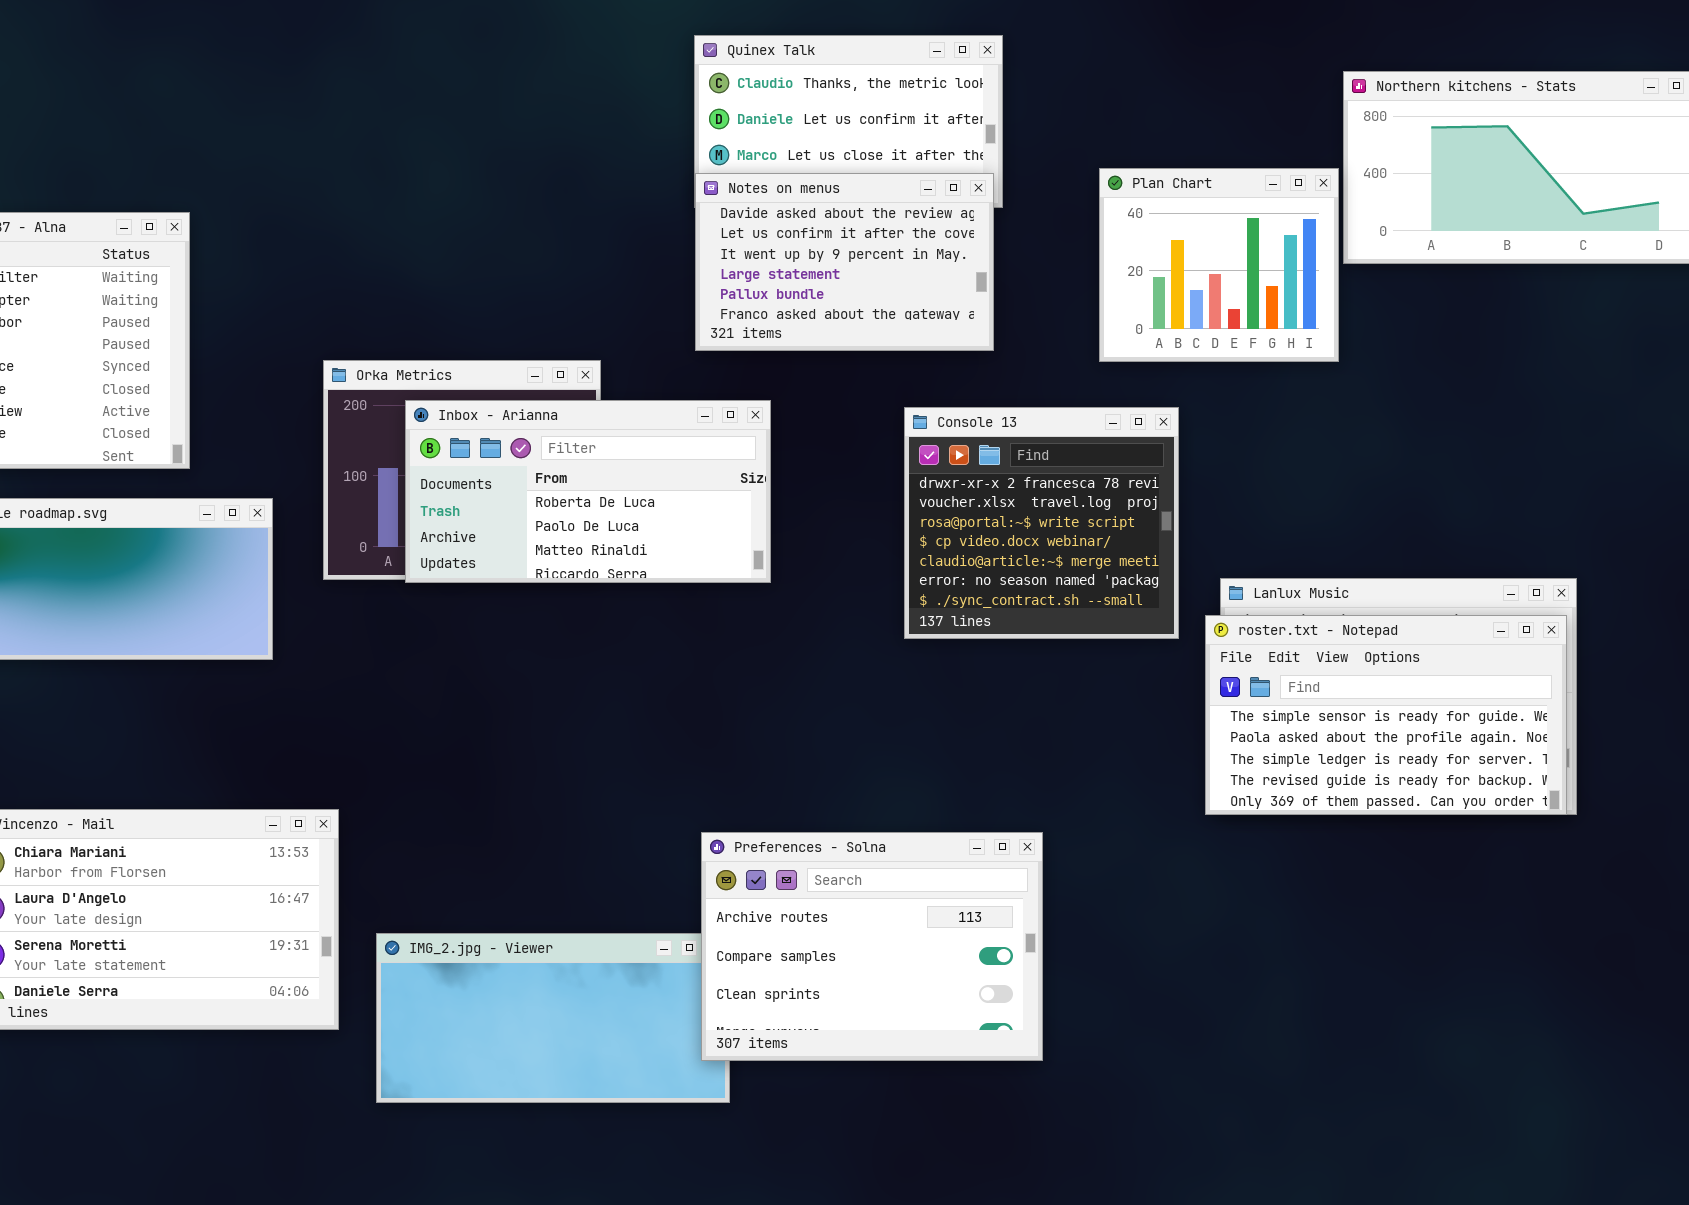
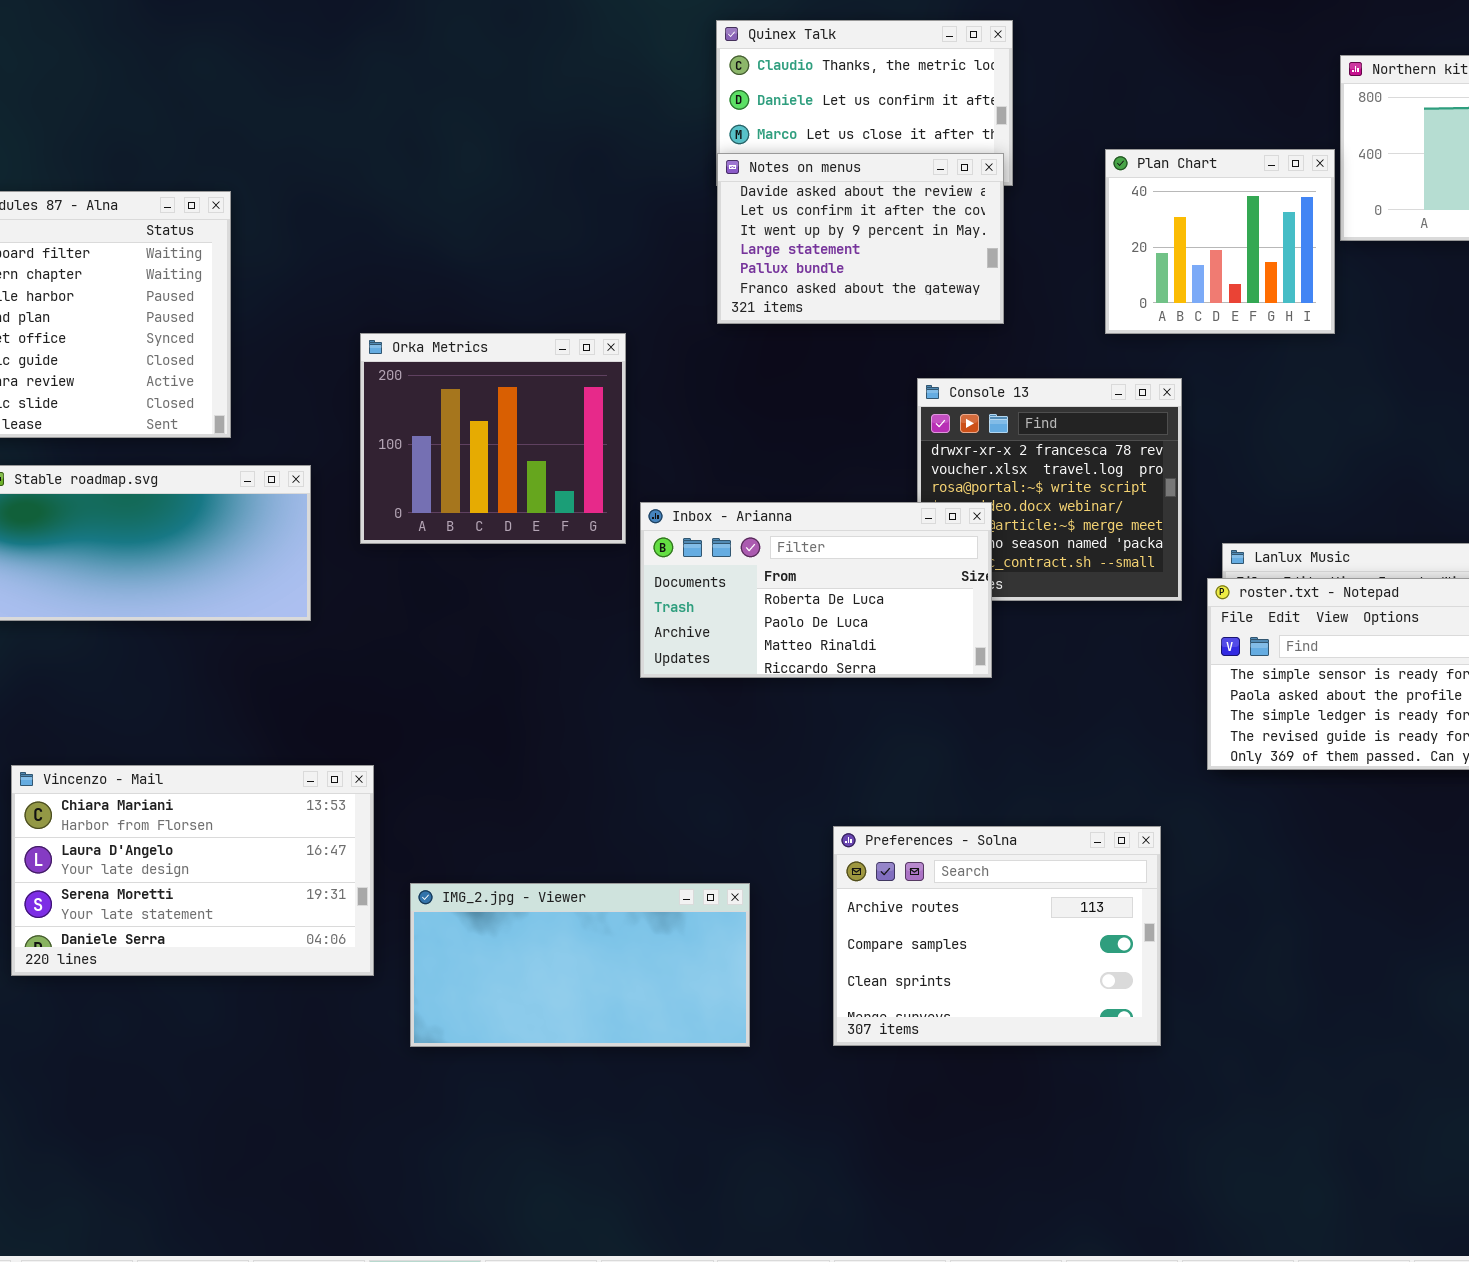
Inbox - Arianna: [405,400,771,583] -> [640,502,992,678], moved
Preferences - Solna: [701,832,1043,1061] -> [833,826,1161,1046], moved

